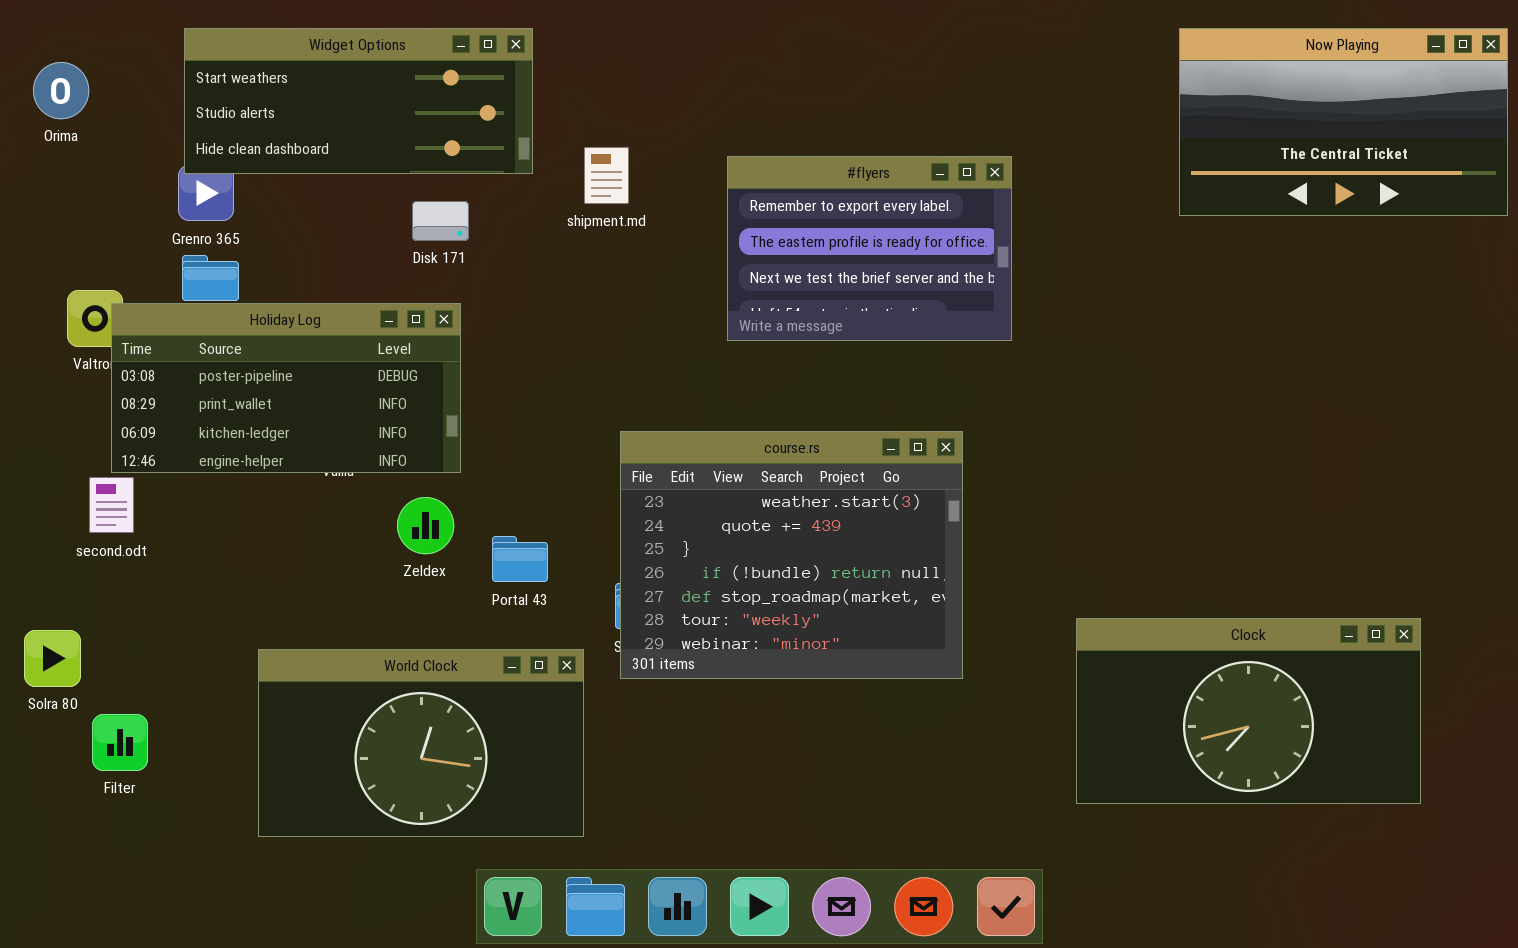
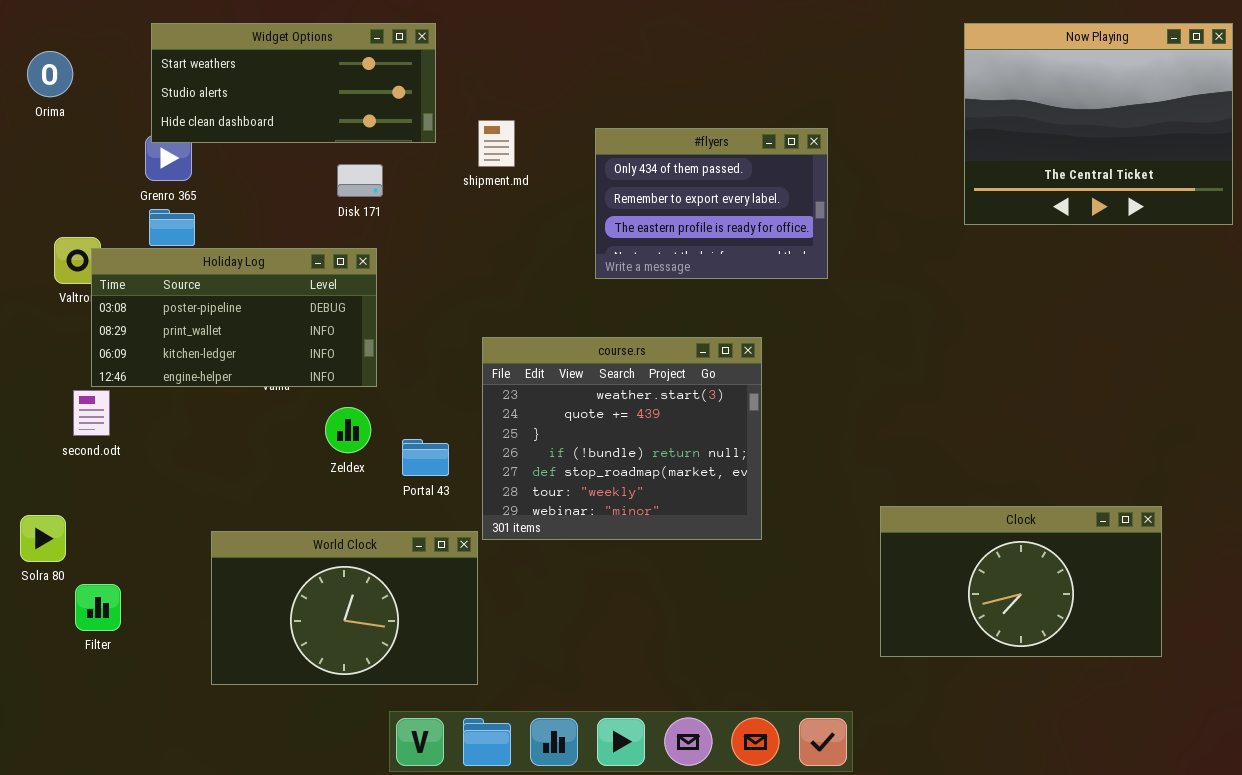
Now Playing: [1179,28,1508,216] -> [964,23,1233,225], resized
#flyers: [727,156,1012,341] -> [595,128,828,279], scrolled up 1 row
course.rs: [620,431,963,679] -> [482,337,762,540], moved

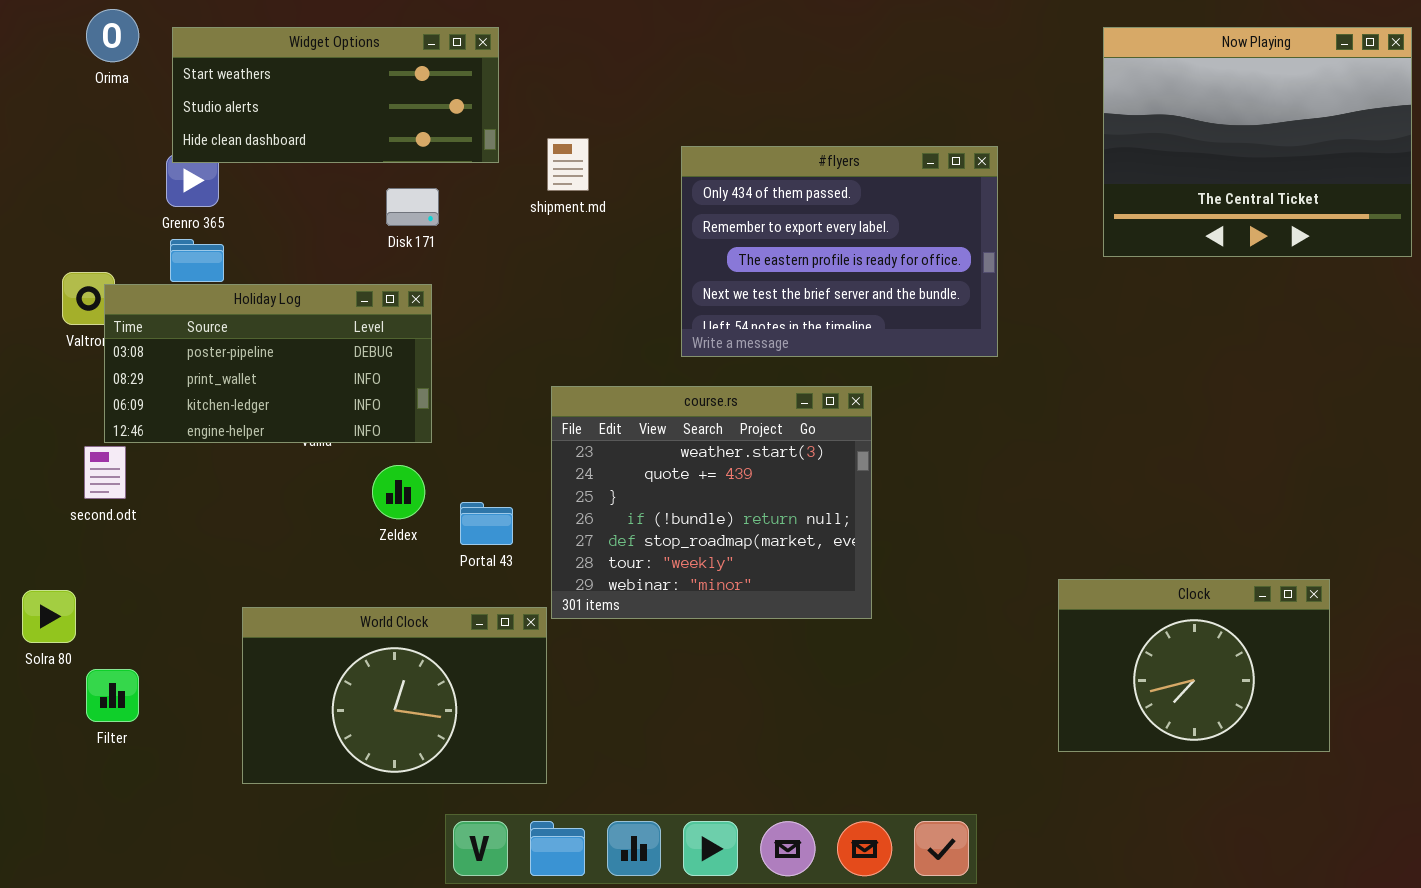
Orima: [27,51,73,97] -> [86,9,139,62], moved
#flyers: [595,128,828,279] -> [681,146,998,357], resized
Clock: [880,506,1162,657] -> [1058,579,1330,752], resized

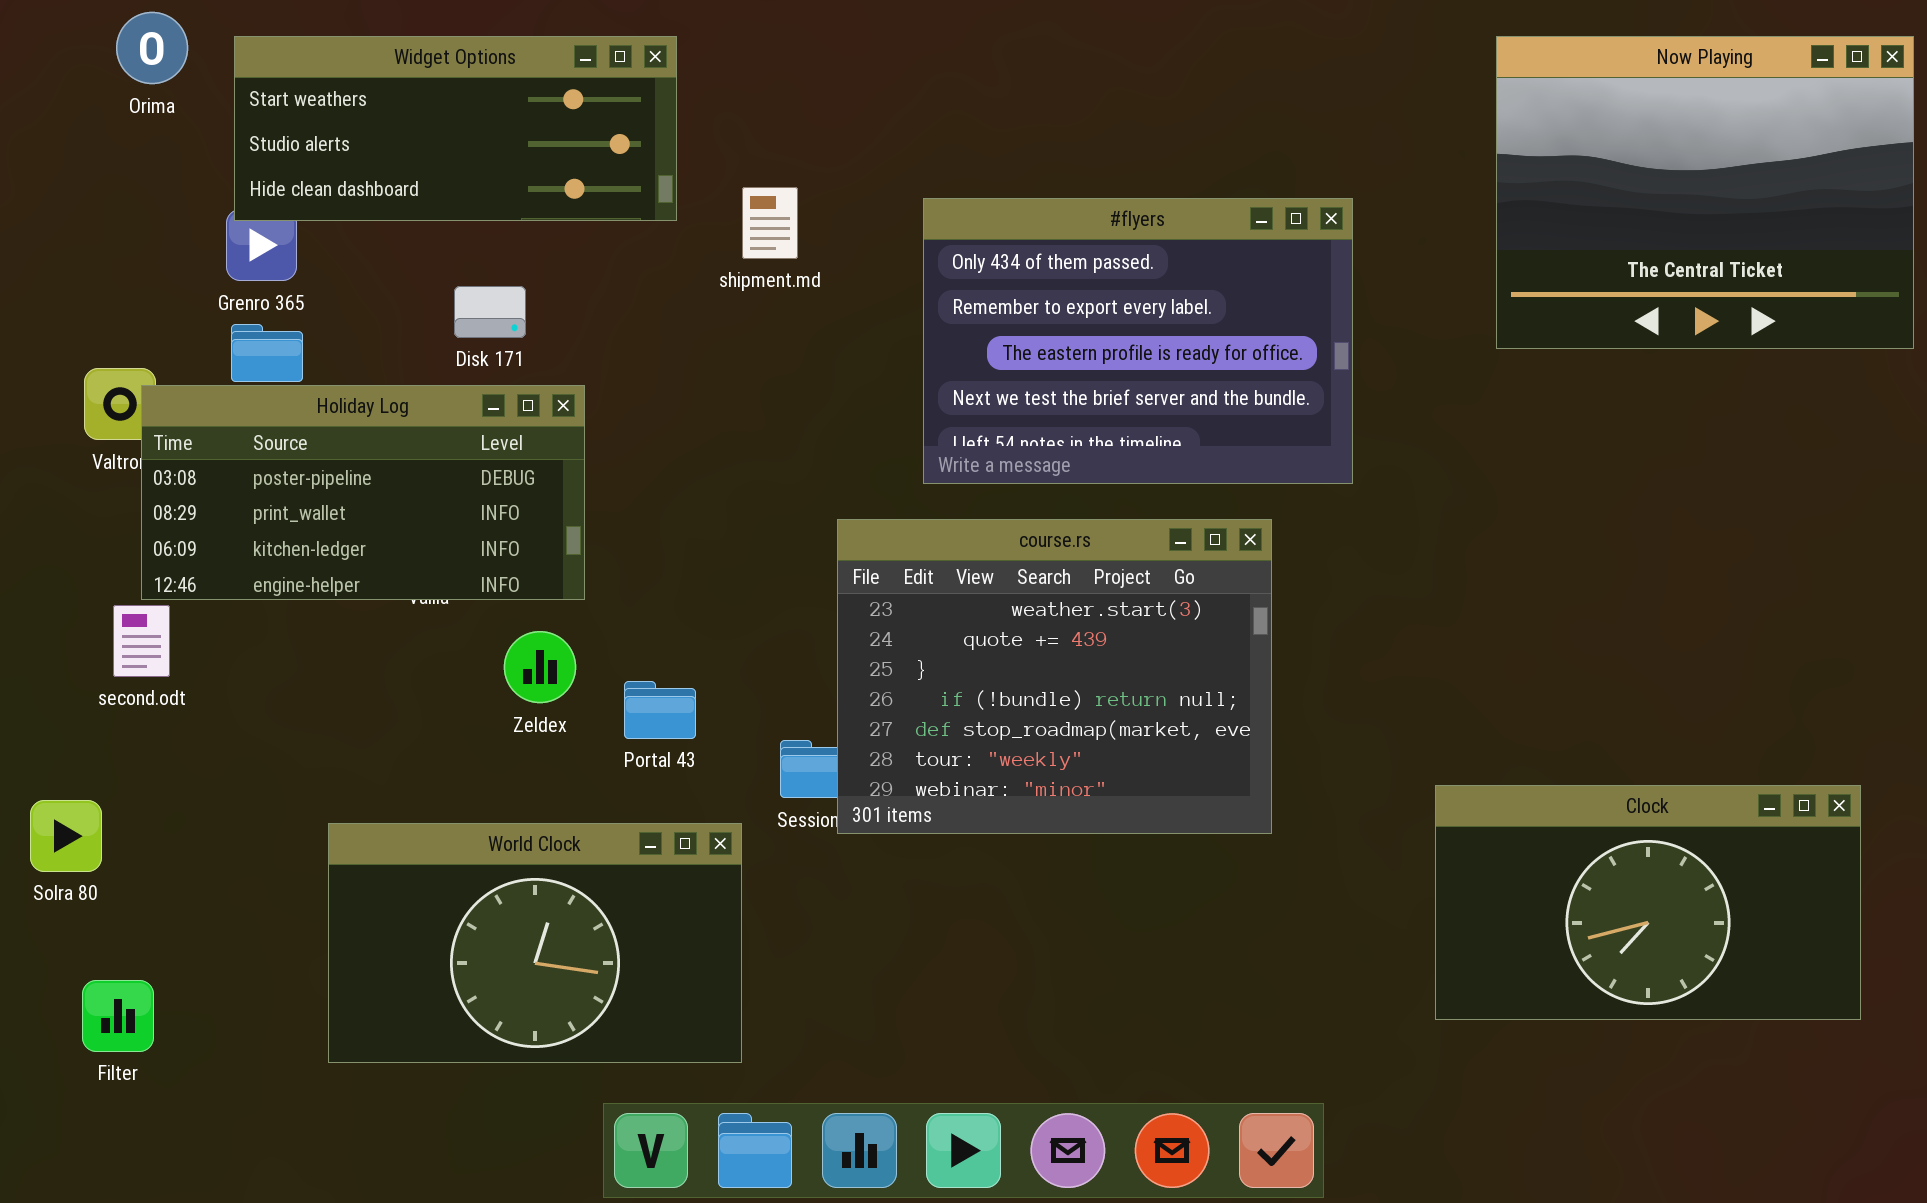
Disk 171: [386,188,439,226] -> [454,286,526,338], moved
course.rs: [551,386,872,619] -> [837,519,1272,834], moved
Clock: [1058,579,1330,752] -> [1435,785,1861,1020], resized
Filter: [86,669,139,722] -> [82,980,154,1052], moved

